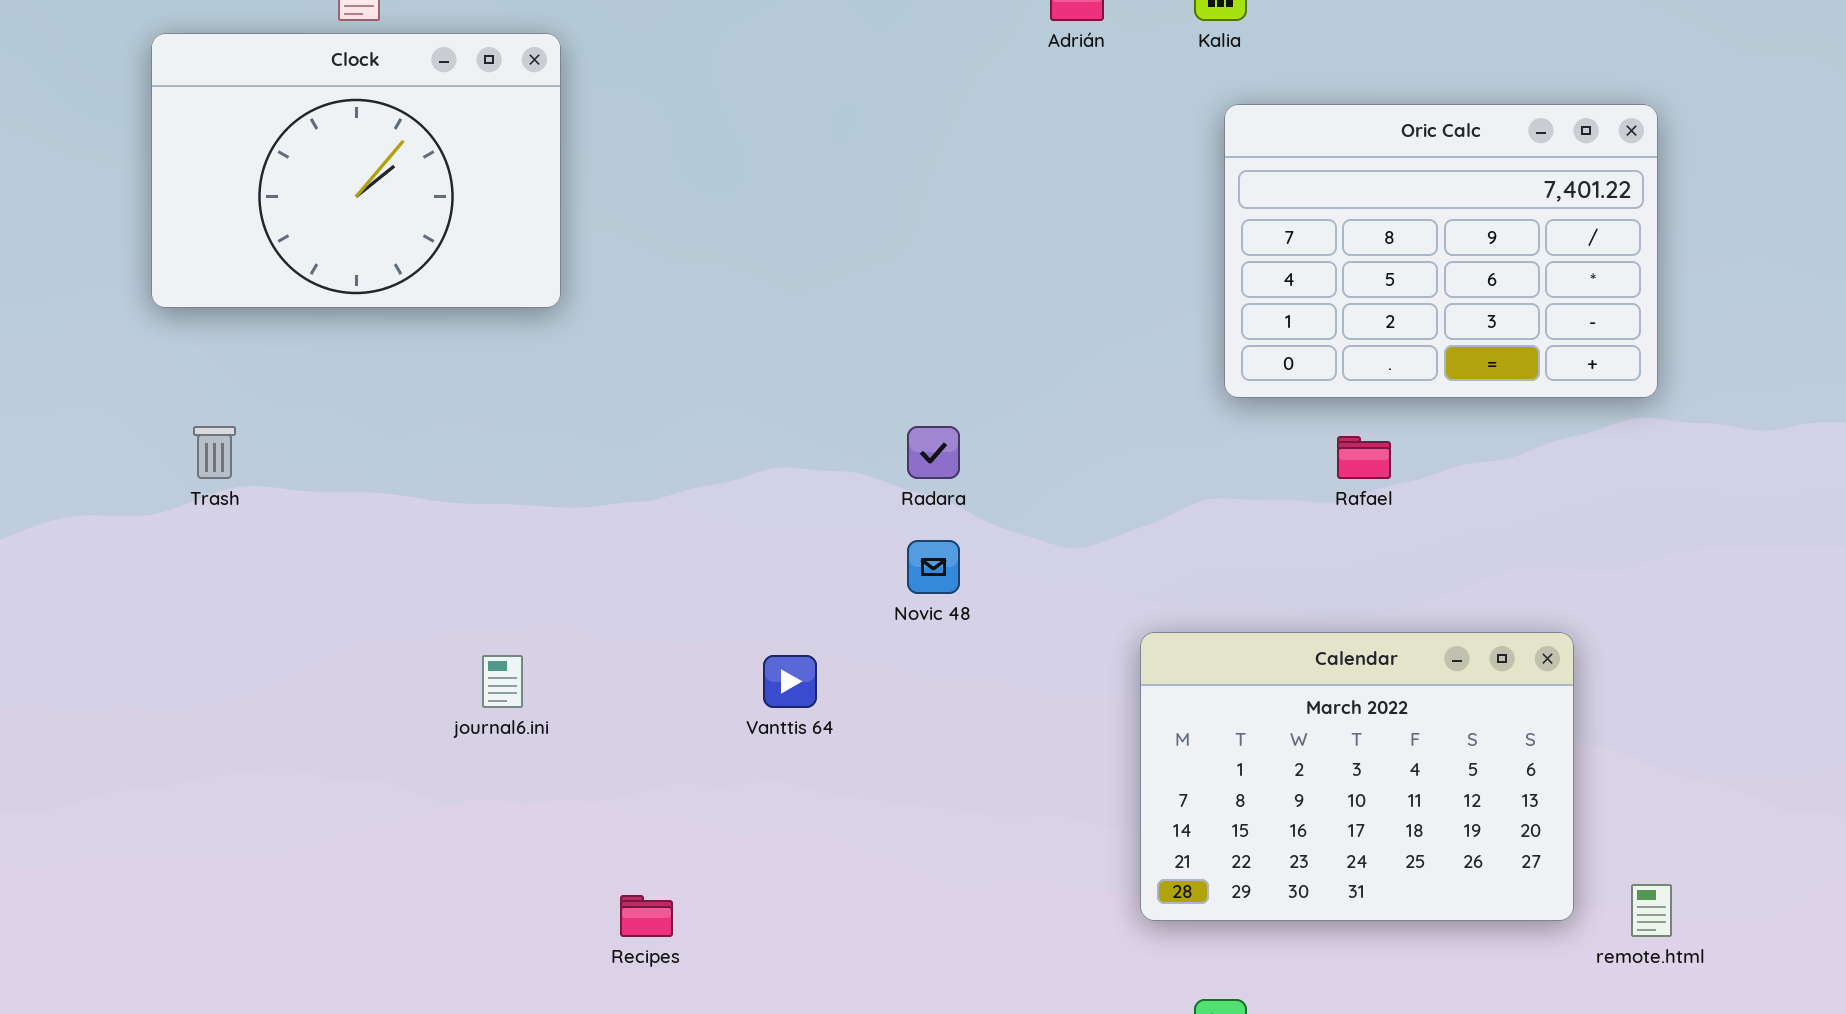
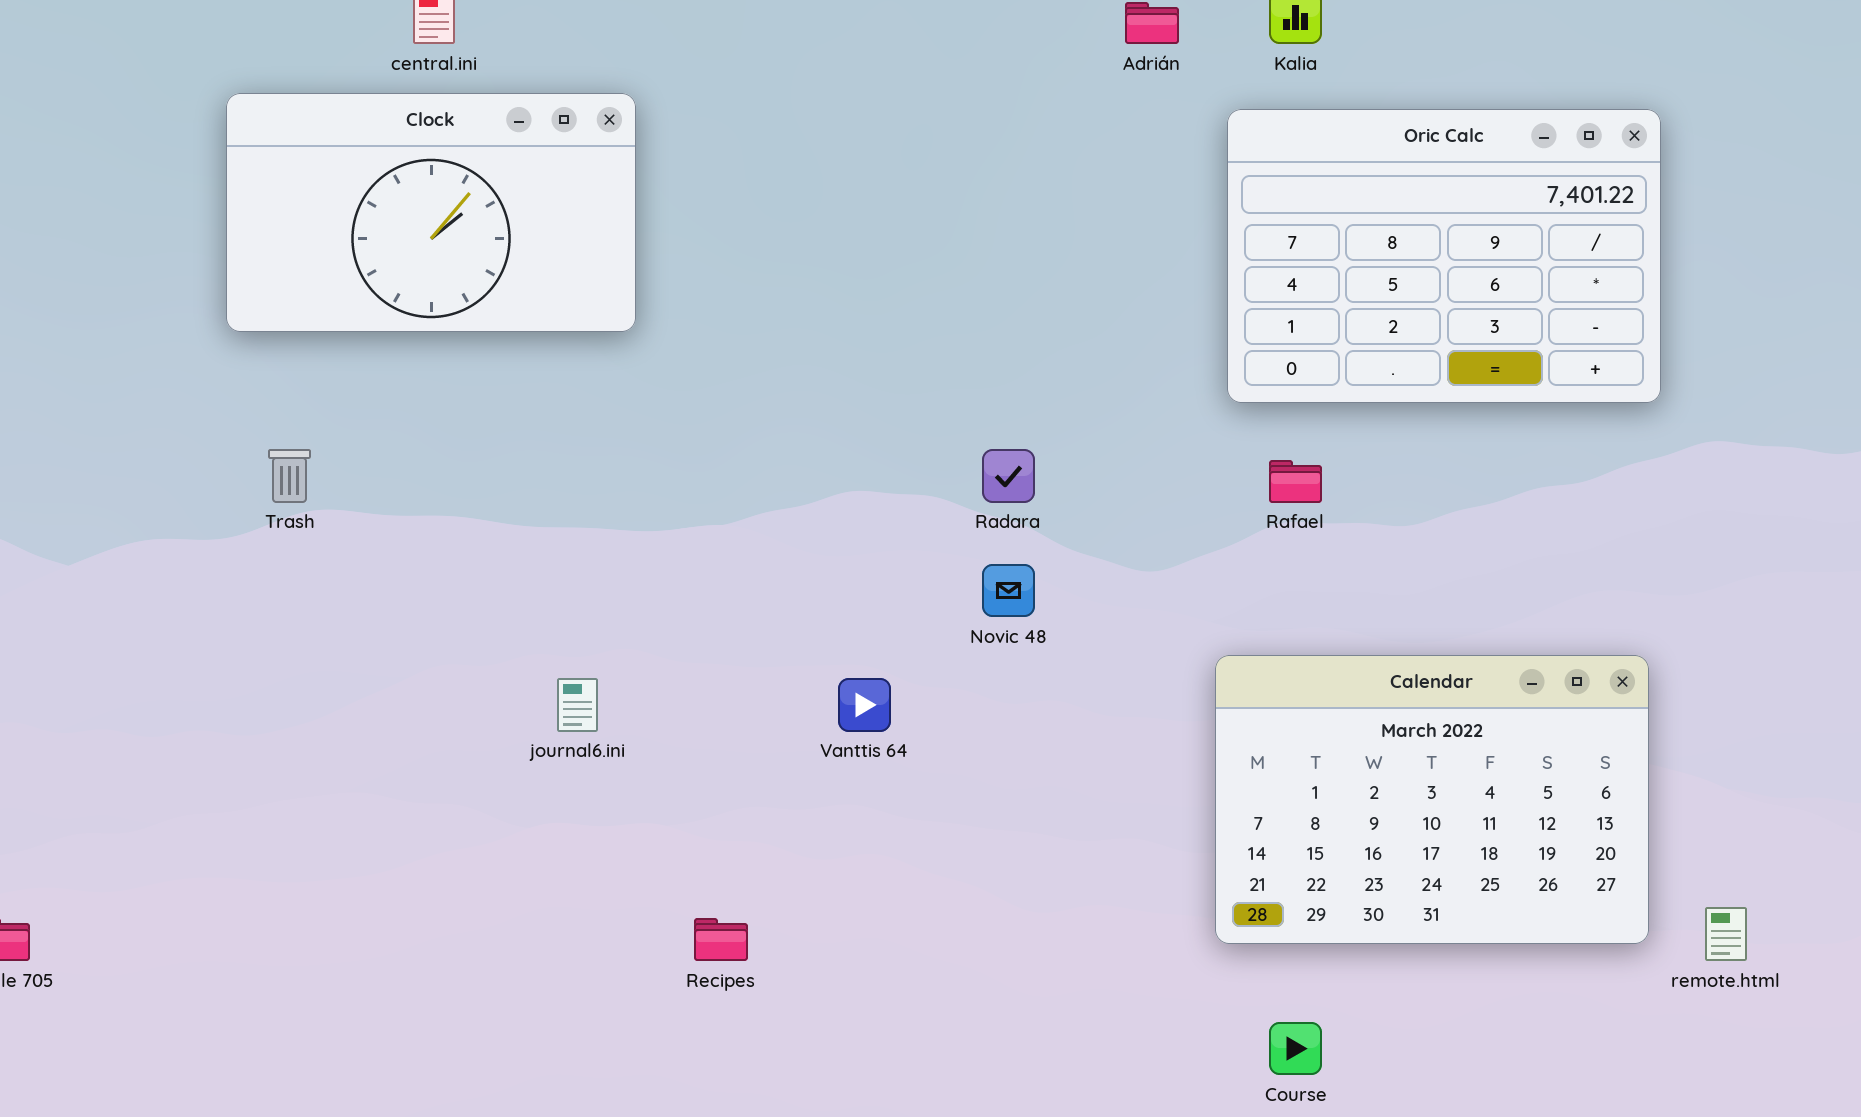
Clock: [151,33,561,308] -> [226,93,636,332], resized
Oric Calc: [1224,104,1658,398] -> [1227,109,1661,403], moved
Rafael: [1337,436,1391,479] -> [1269,460,1322,503], moved

